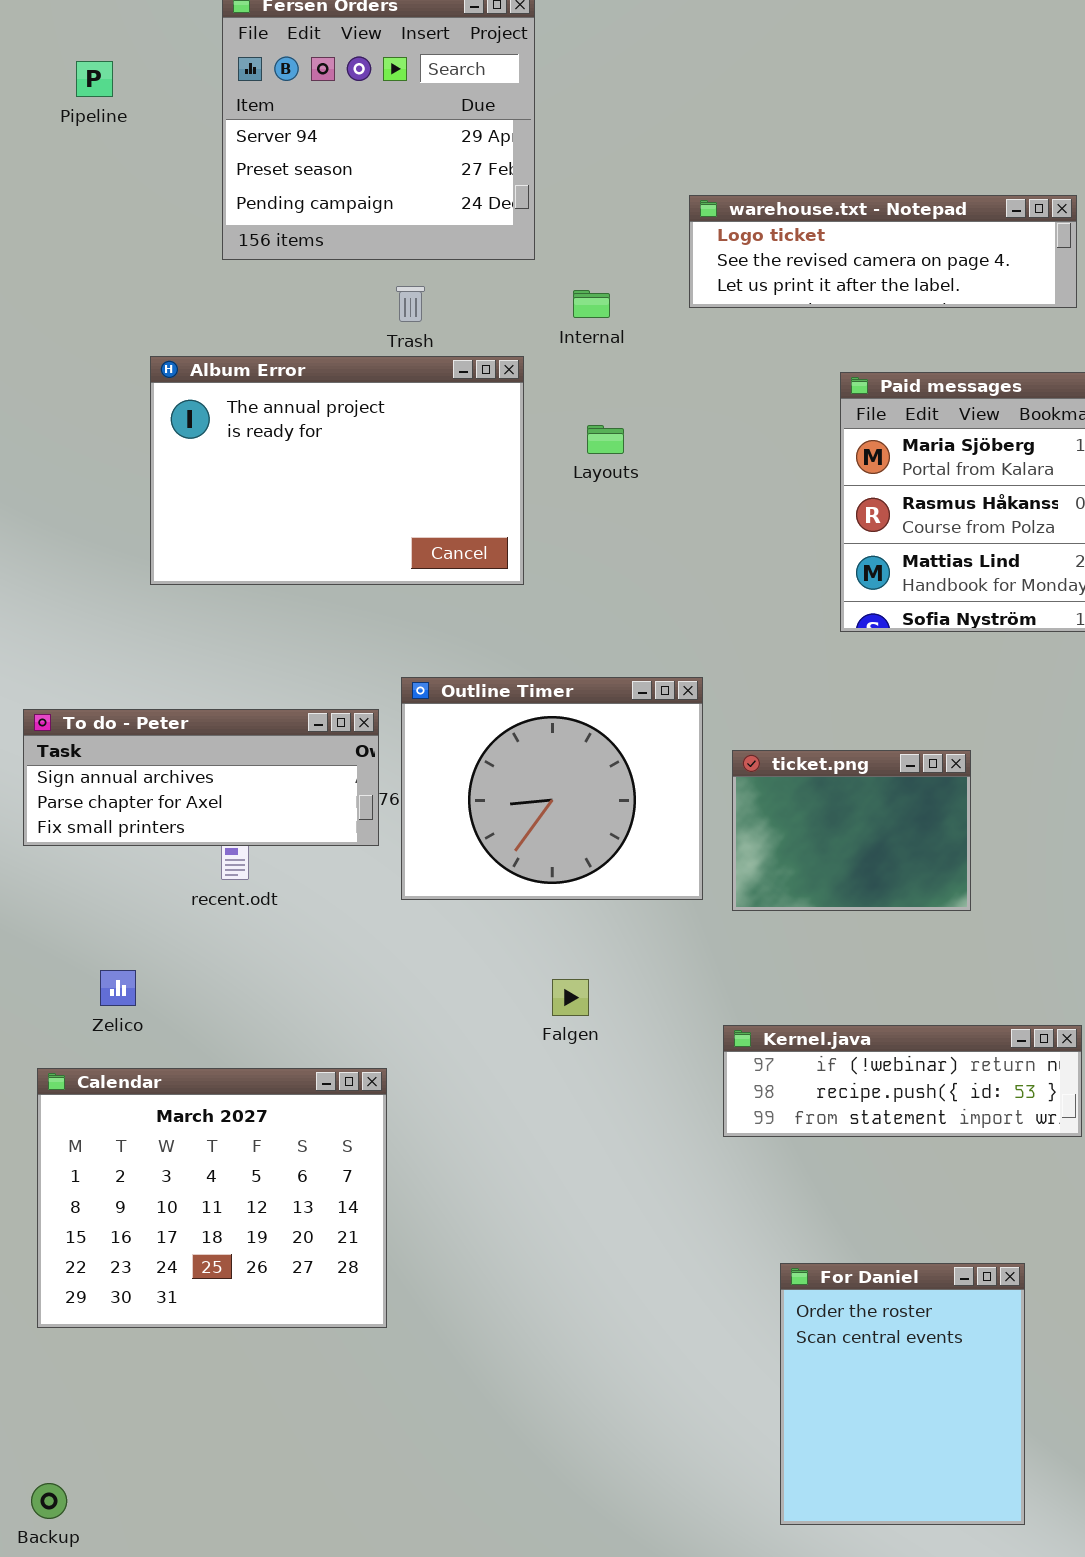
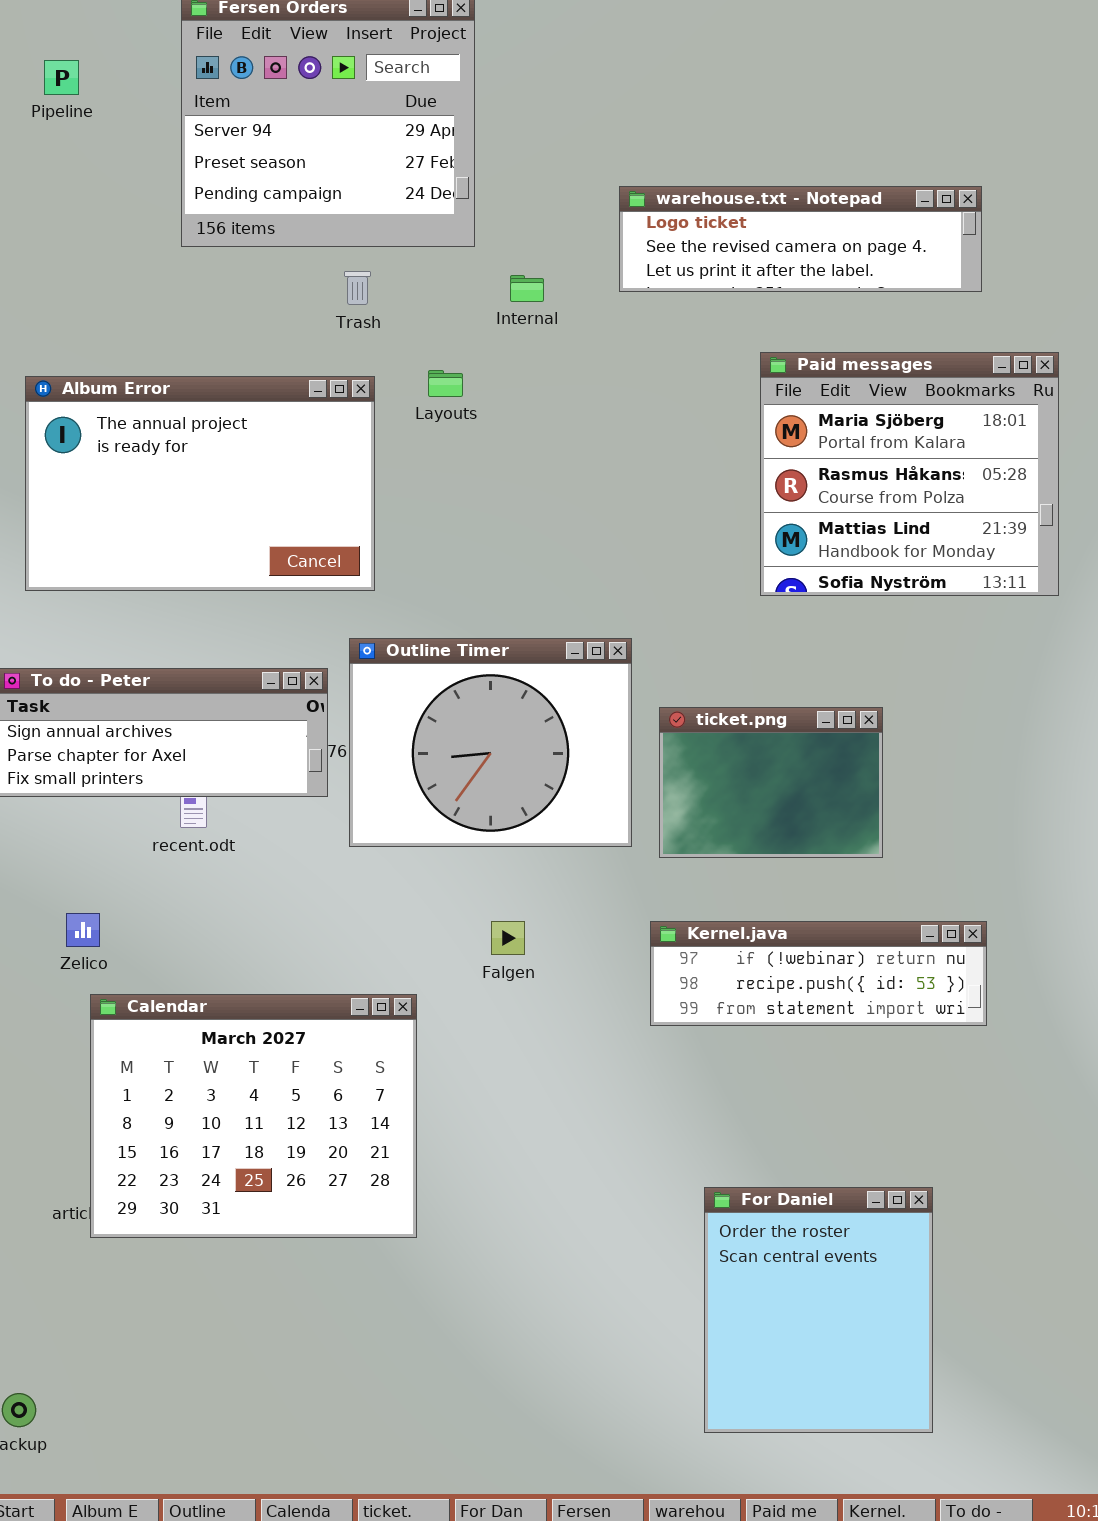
Album Error: [150,356,524,585] -> [25,376,375,591], moved
Layouts: [587,425,624,454] -> [428,370,463,397], moved
Kernel.java: [723,1025,1082,1137] -> [650,921,987,1026], moved
Calendar: [37,1068,387,1328] -> [90,994,417,1238], moved

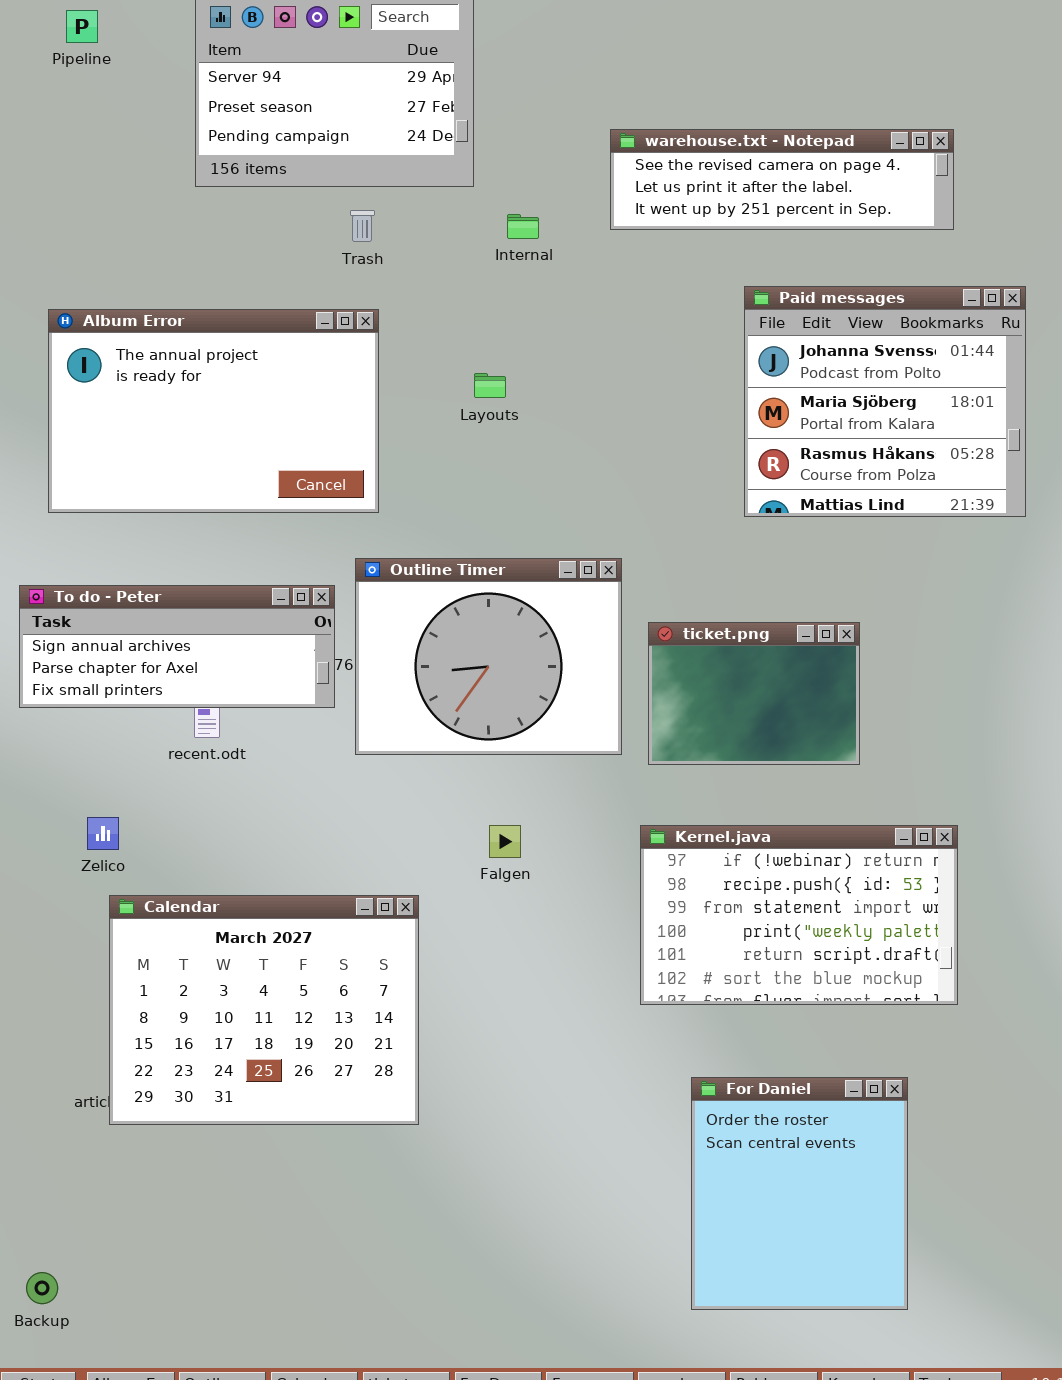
warehouse.txt - Notepad: [619,186,982,292] -> [610,129,954,230], scrolled down 1 row
Paid messages: [760,352,1059,596] -> [744,286,1026,517], scrolled up 1 row
Layouts: [428,370,463,397] -> [474,373,506,398], moved
Kernel.java: [650,921,987,1026] -> [640,825,958,1005], resized

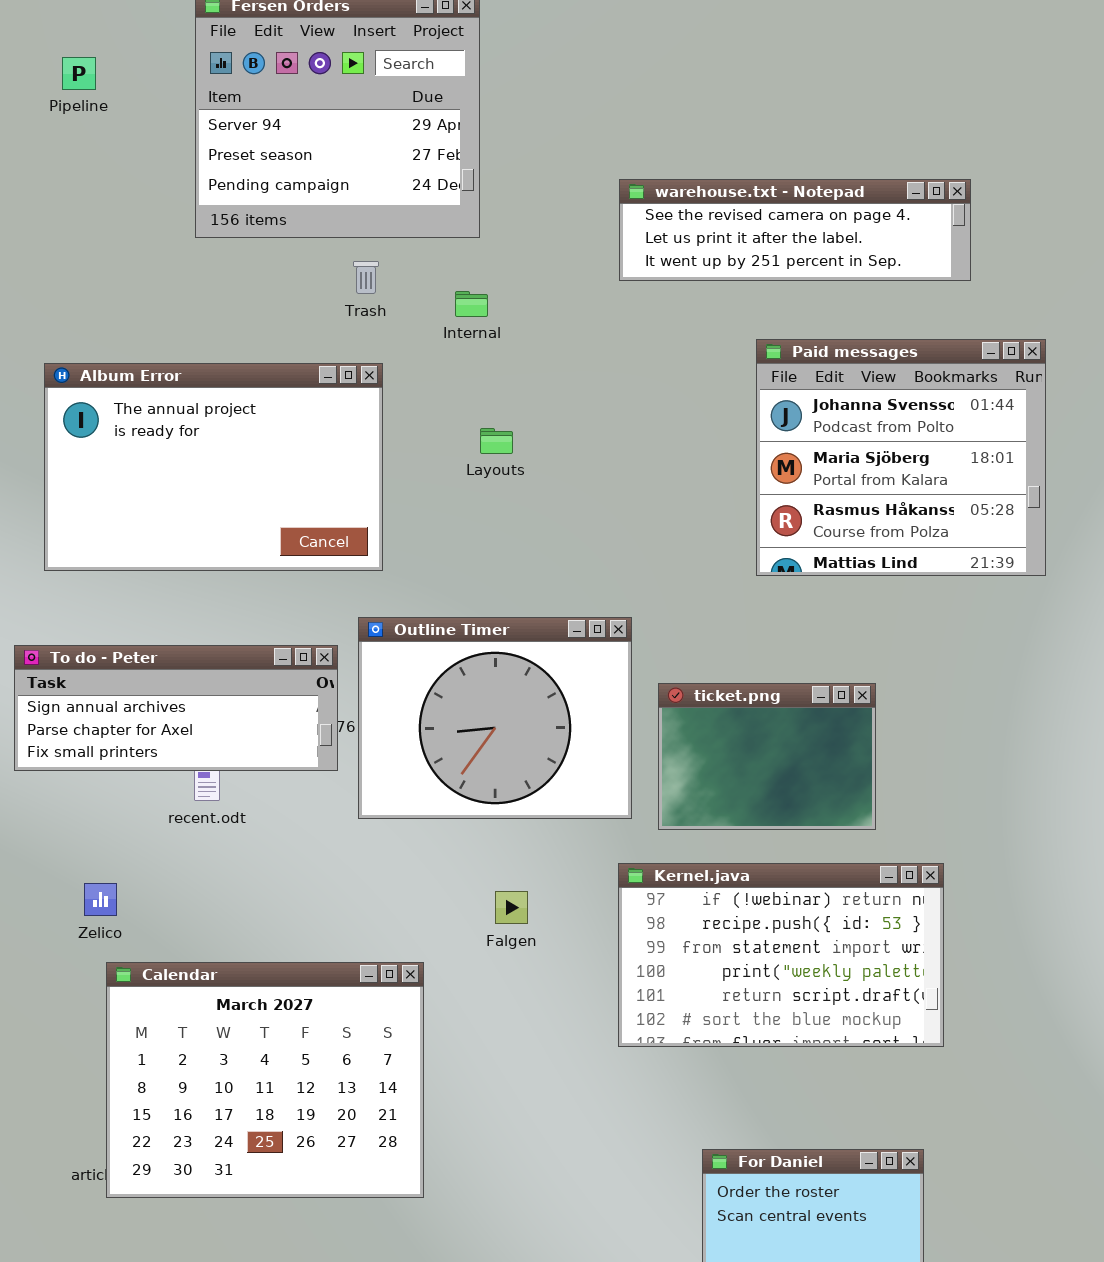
Internal: [507,214,539,239] -> [455,291,488,317], moved
Kernel.java: [640,825,958,1005] -> [618,863,944,1047], moved

